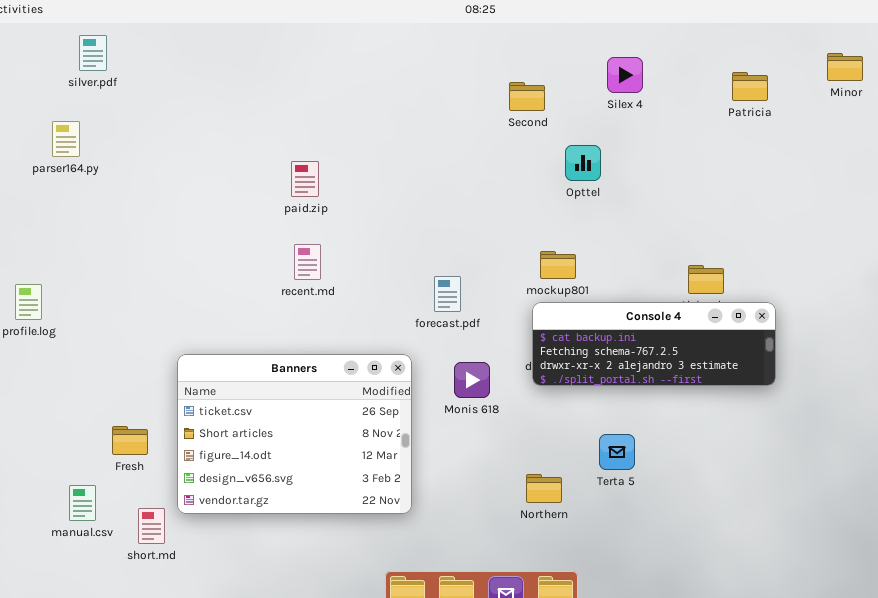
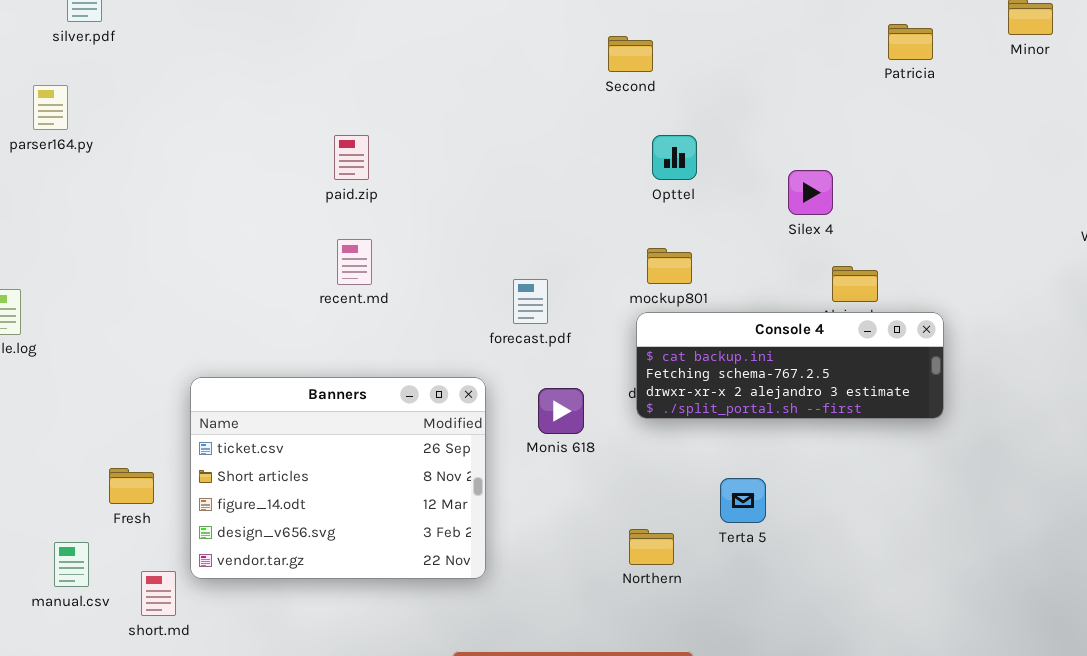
Silex 4: [607,57,643,93] -> [788,170,833,215], moved
Opttel: [565,145,601,181] -> [652,135,697,180], moved

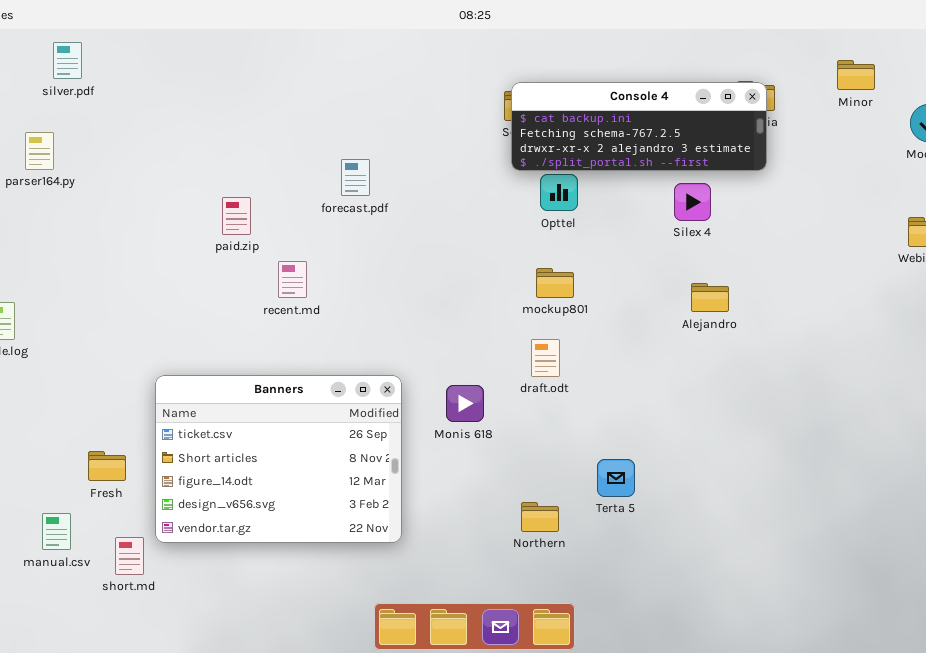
paid.zip: [334,135,369,180] -> [222,197,251,235], moved
Silex 4: [788,170,833,215] -> [674,183,711,221], moved
forecast.pdf: [513,279,548,324] -> [341,159,370,196], moved
Console 4: [636,312,944,419] -> [511,82,767,171], moved

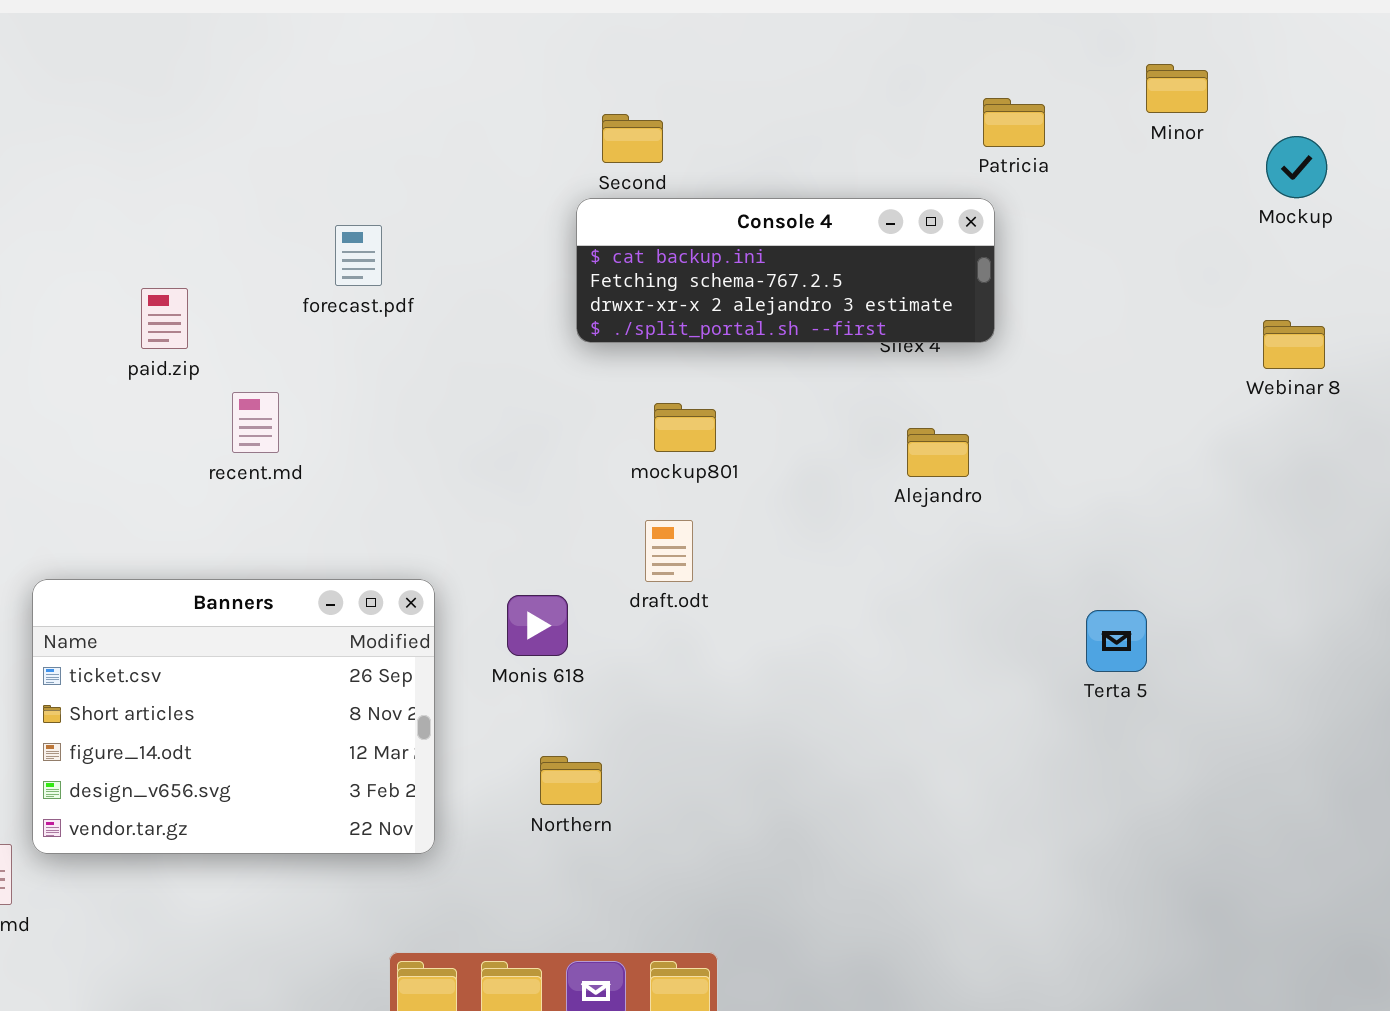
Console 4: [511,82,767,171] -> [576,198,995,343], moved
Terta 5: [597,459,635,497] -> [1086,610,1147,672], moved
Northern: [521,502,559,532] -> [540,756,602,805], moved

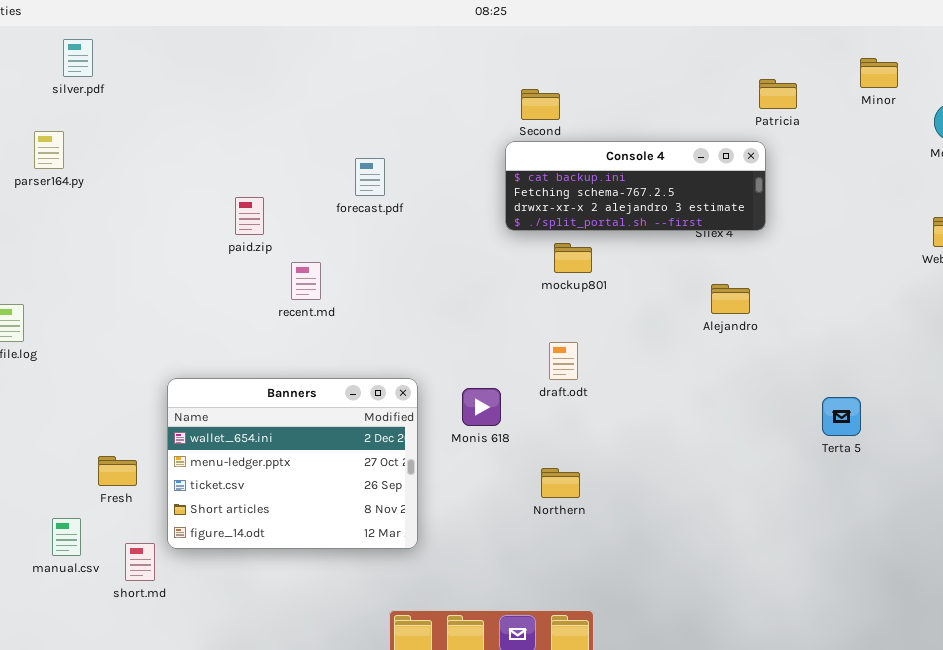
mockup801: [654,403,716,452] -> [554,243,592,273], moved
Banners: [32,579,435,854] -> [167,378,418,549], scrolled up 2 rows
Northern: [540,756,602,805] -> [541,468,580,498], moved

